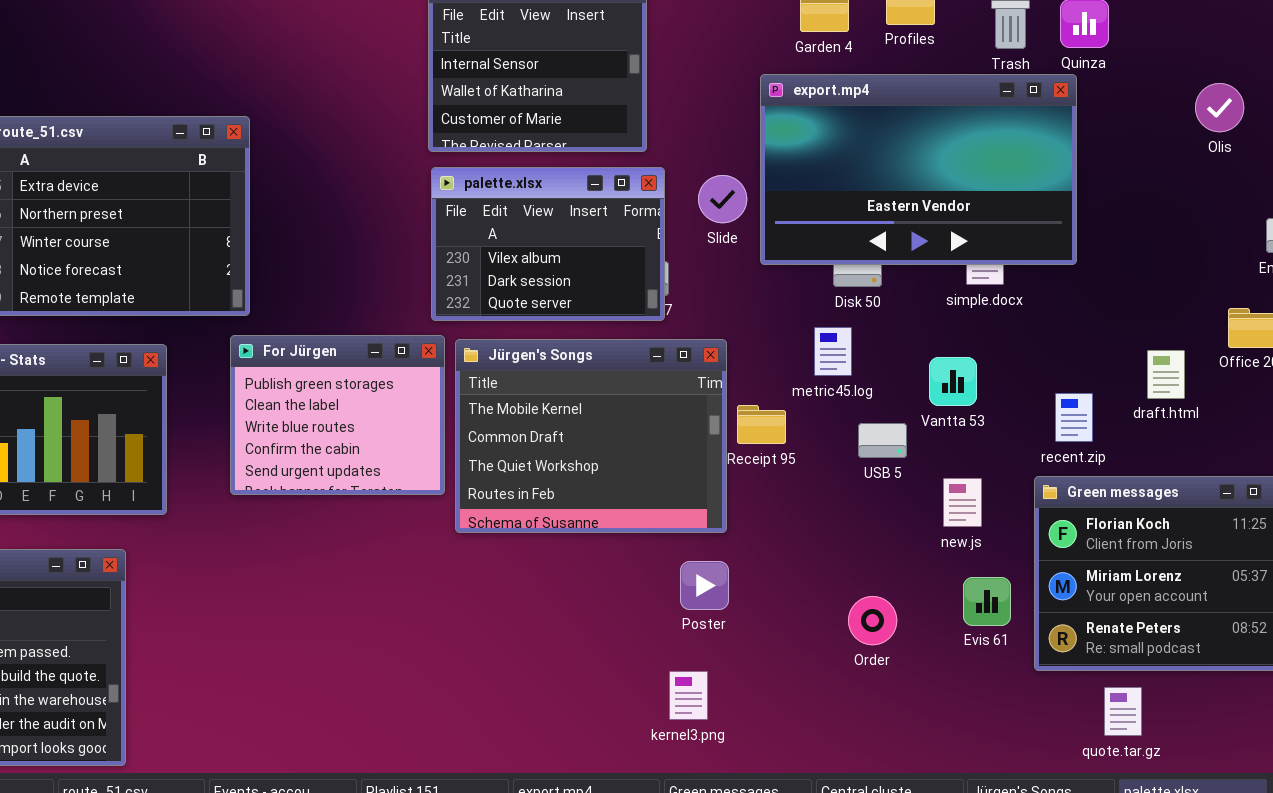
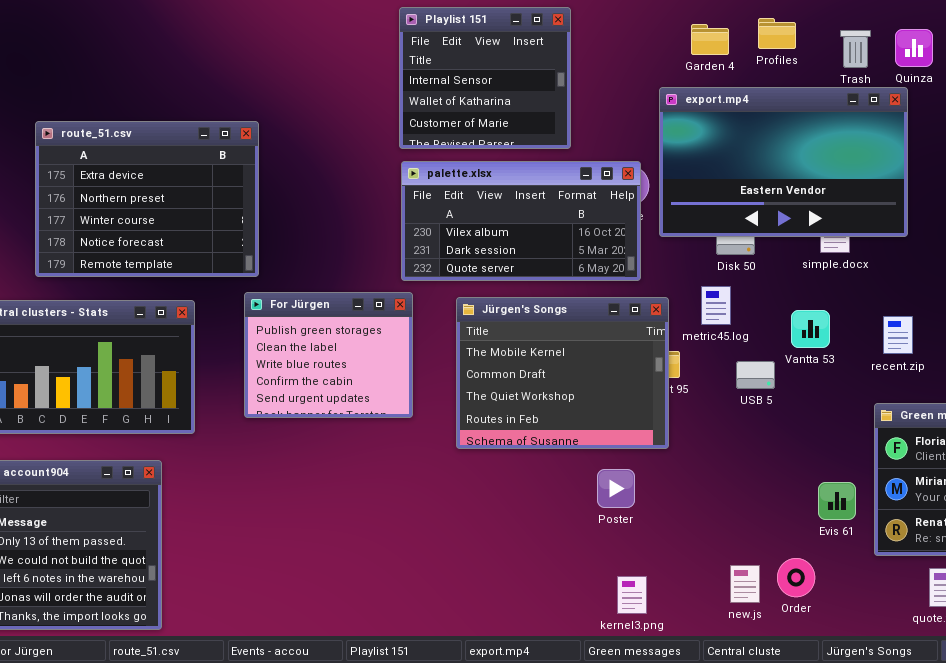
palette.xlsx: [431,167,665,321] -> [401,161,641,281], resized
Jürgen's Songs: [455,339,727,533] -> [456,297,669,449], moved
recent.zip: [1055,393,1093,442] -> [883,316,913,354], moved
new.js: [943,478,982,527] -> [730,565,760,603], moved
Order: [848,596,897,645] -> [777,558,815,597], moved
kernel3.png: [669,671,708,720] -> [617,576,647,614], moved

